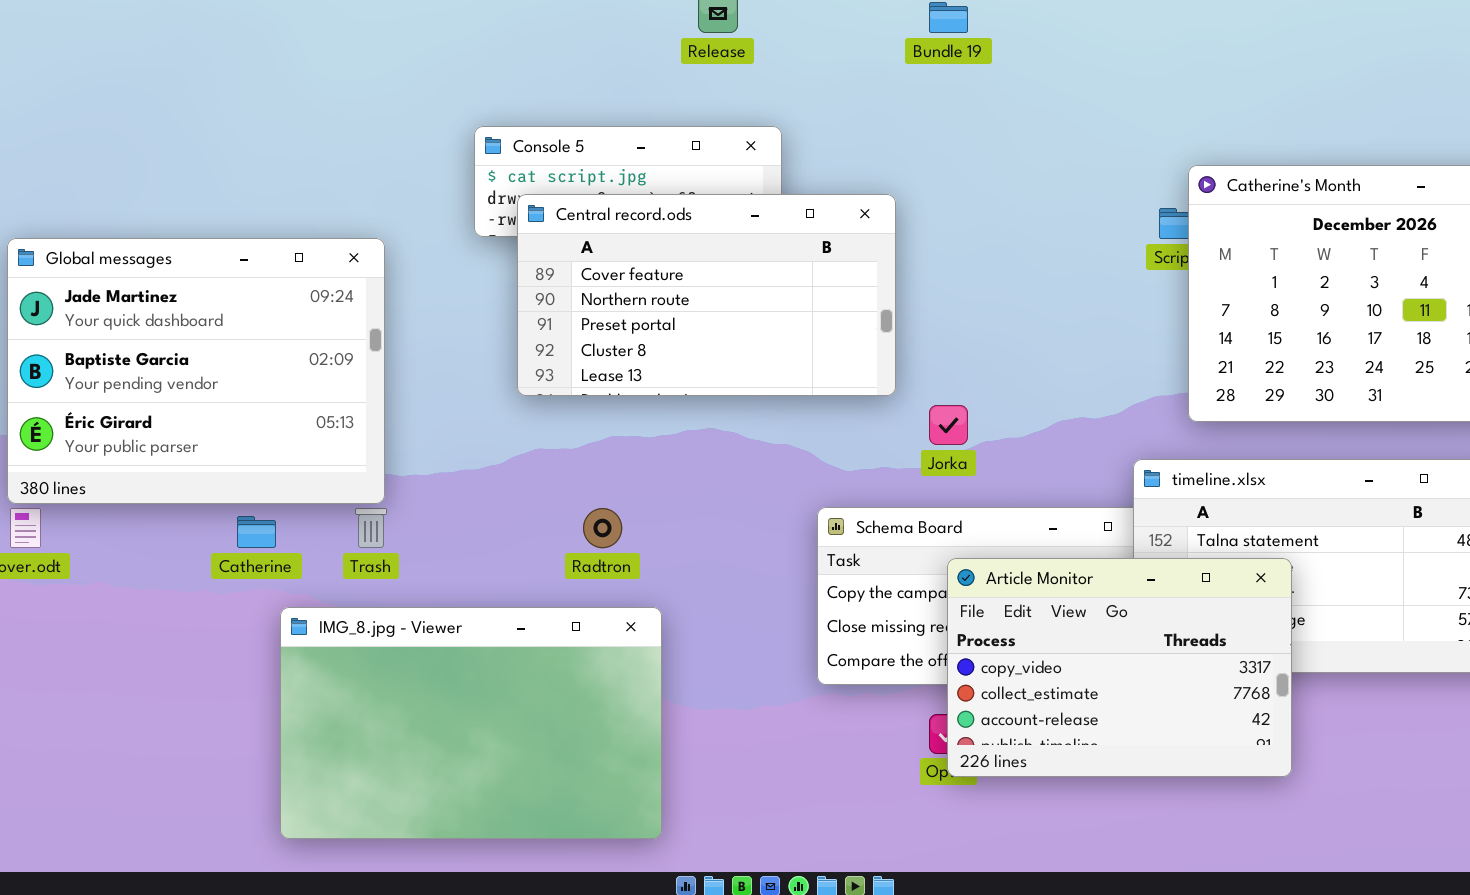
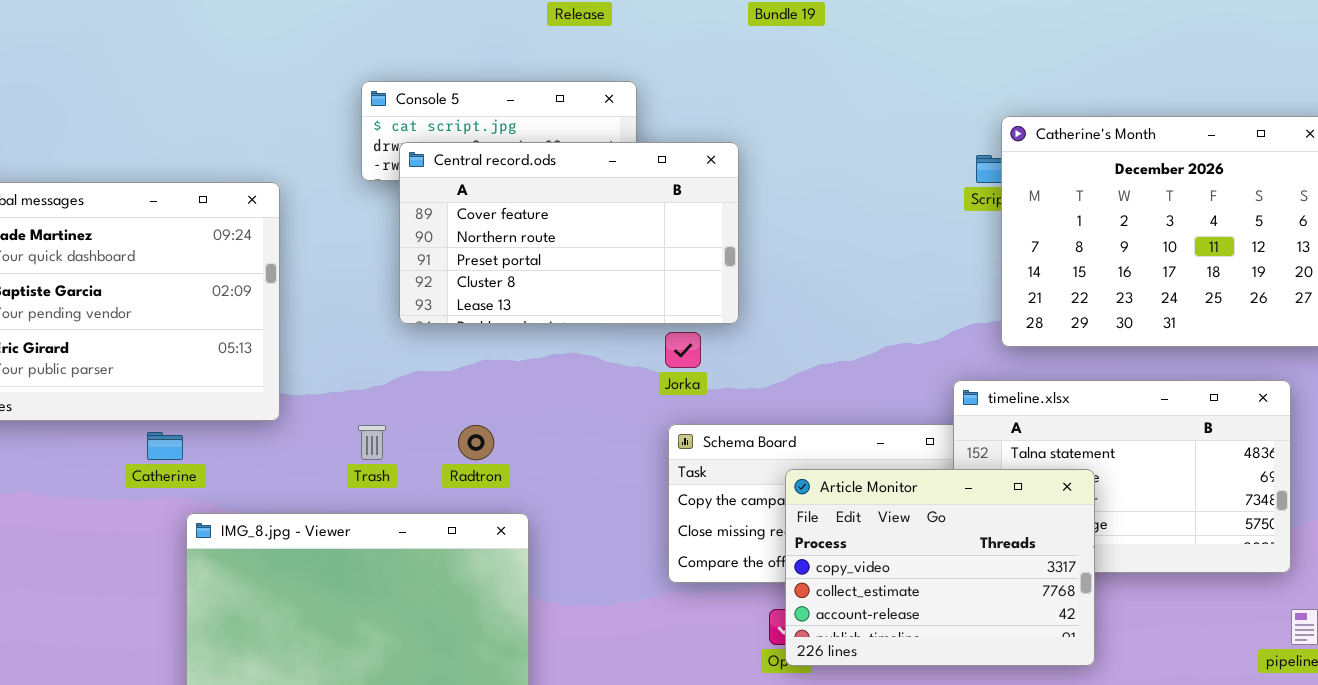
Jorka: [929,405,968,445] -> [665,332,701,368], moved
Trash: [355,508,387,548] -> [358,425,386,460], moved

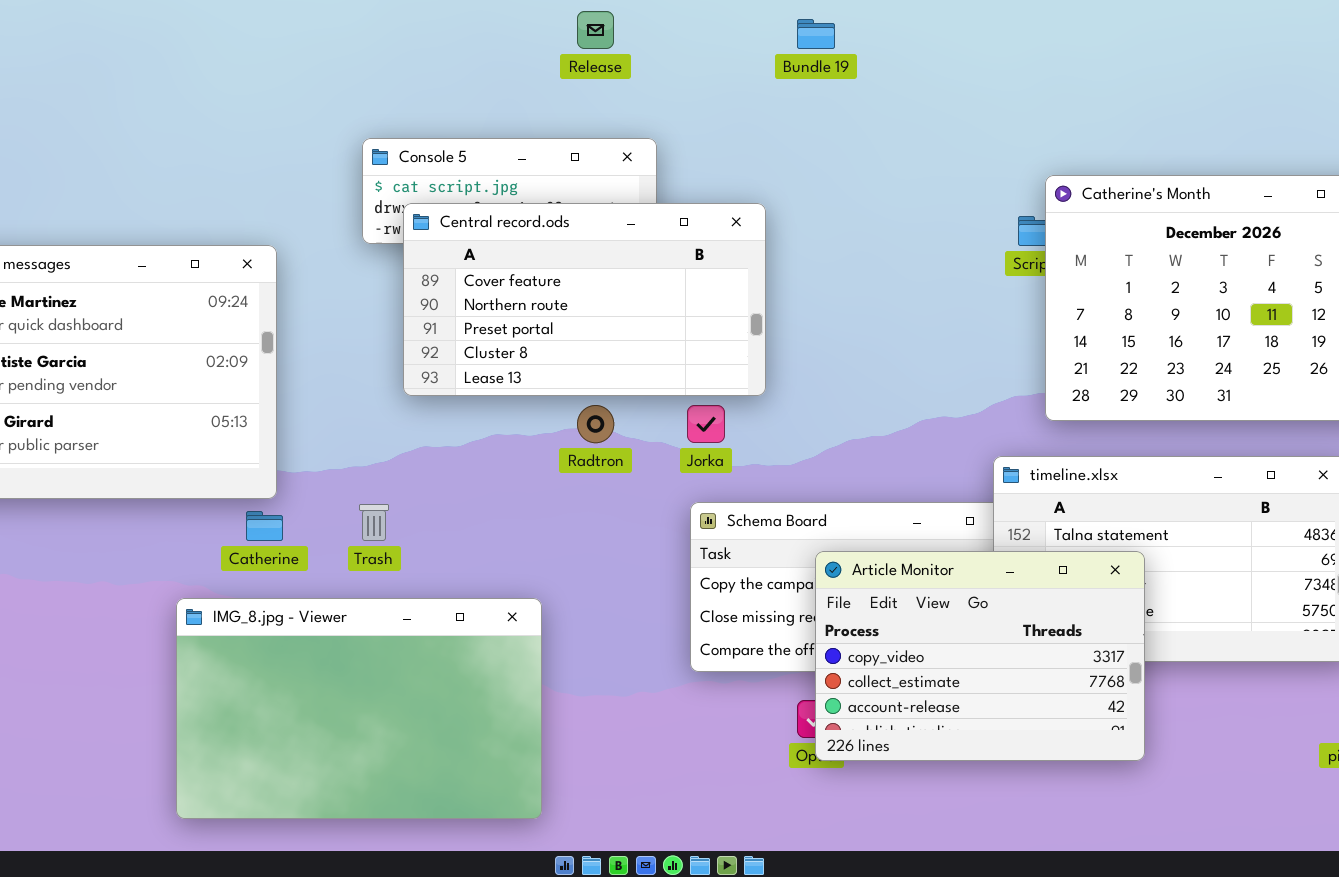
Radtron: [458,425,494,460] -> [577,405,614,443], moved
Catherine: [147,432,183,460] -> [246,511,283,541], moved

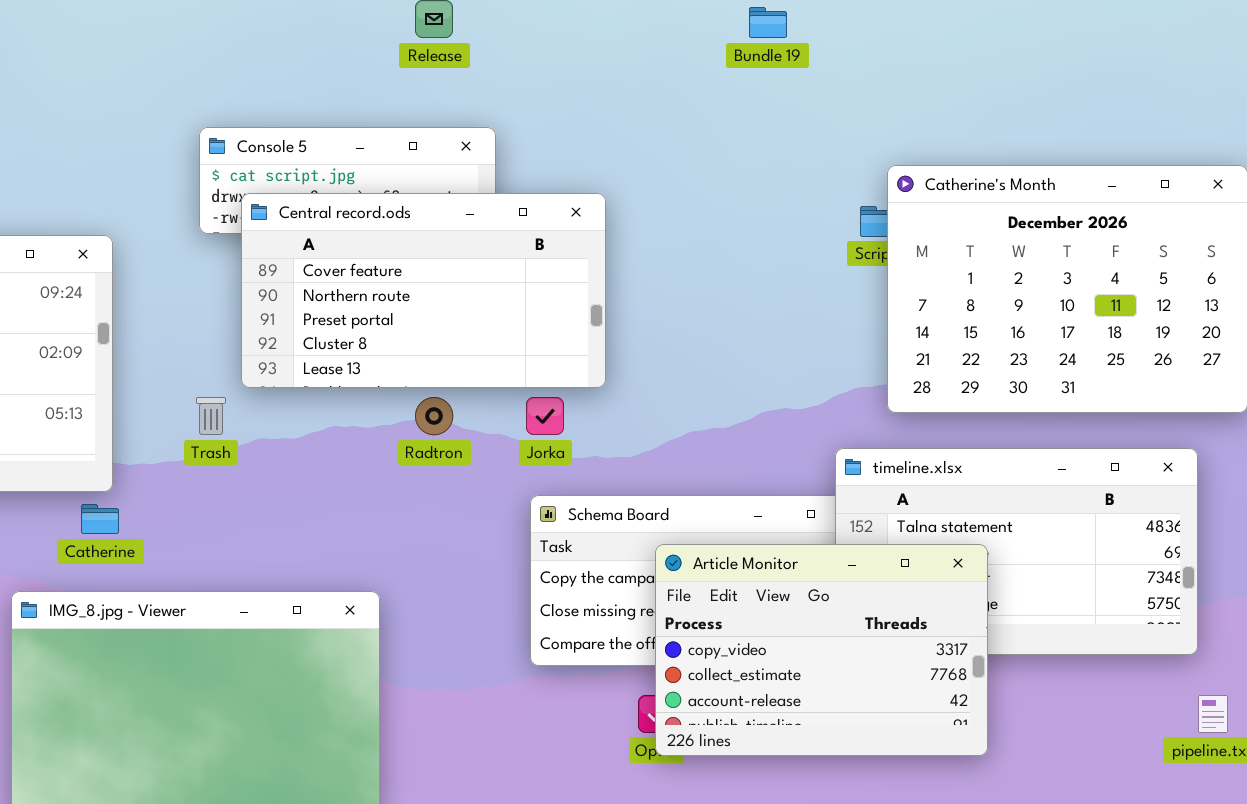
Bundle 19: [797,19,835,49] -> [749,7,787,38], moved
Trash: [359,504,389,541] -> [196,397,226,435], moved

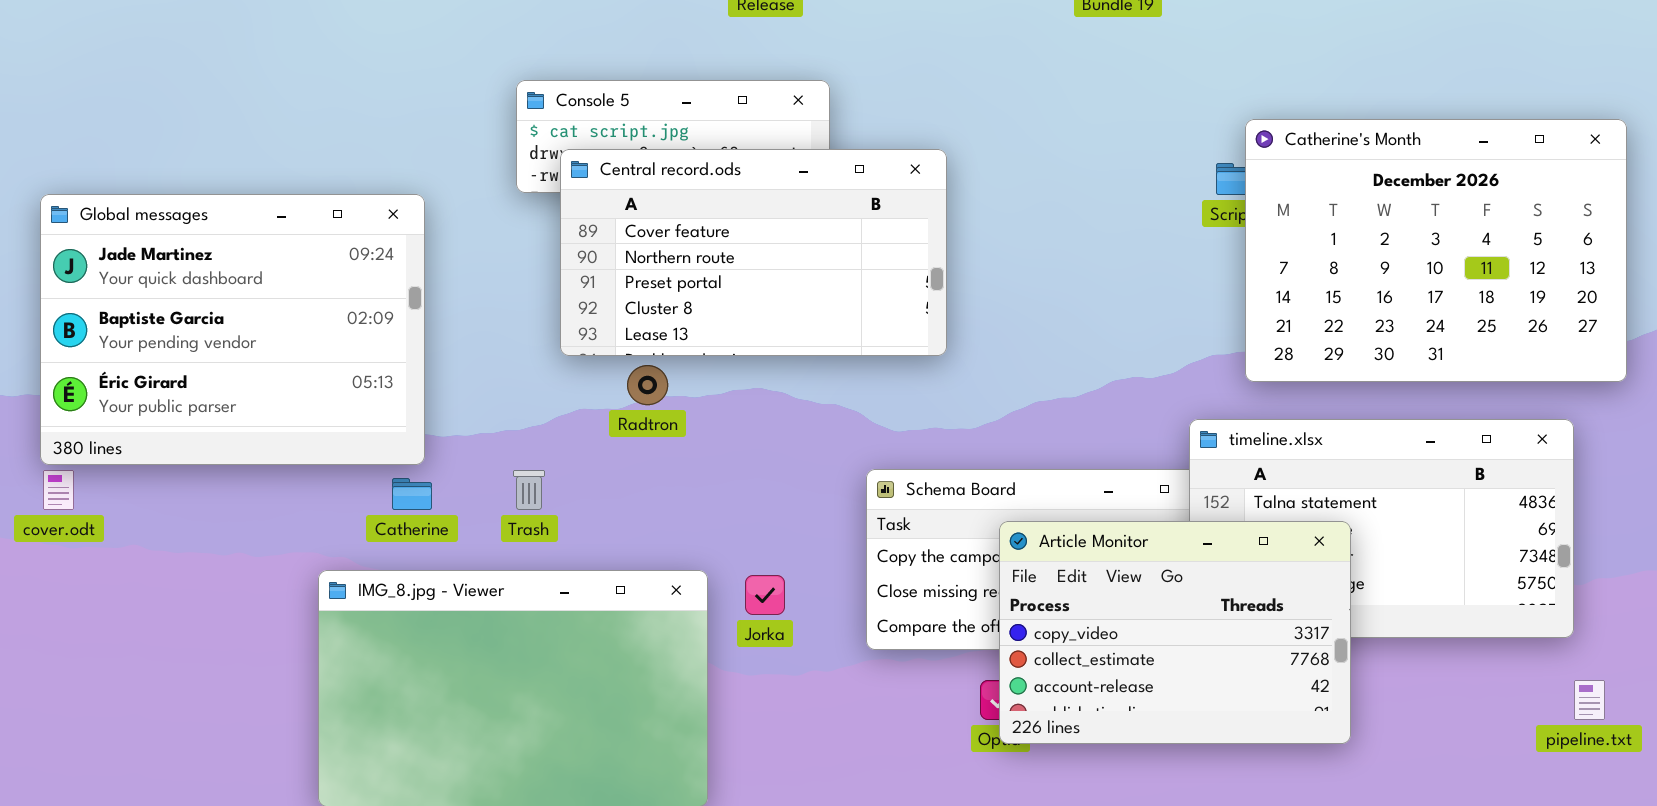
Trash: [196,397,226,435] -> [513,470,545,510], moved
Radtron: [415,397,453,435] -> [627,365,668,405], moved
Jorka: [526,397,564,435] -> [745,575,785,615], moved

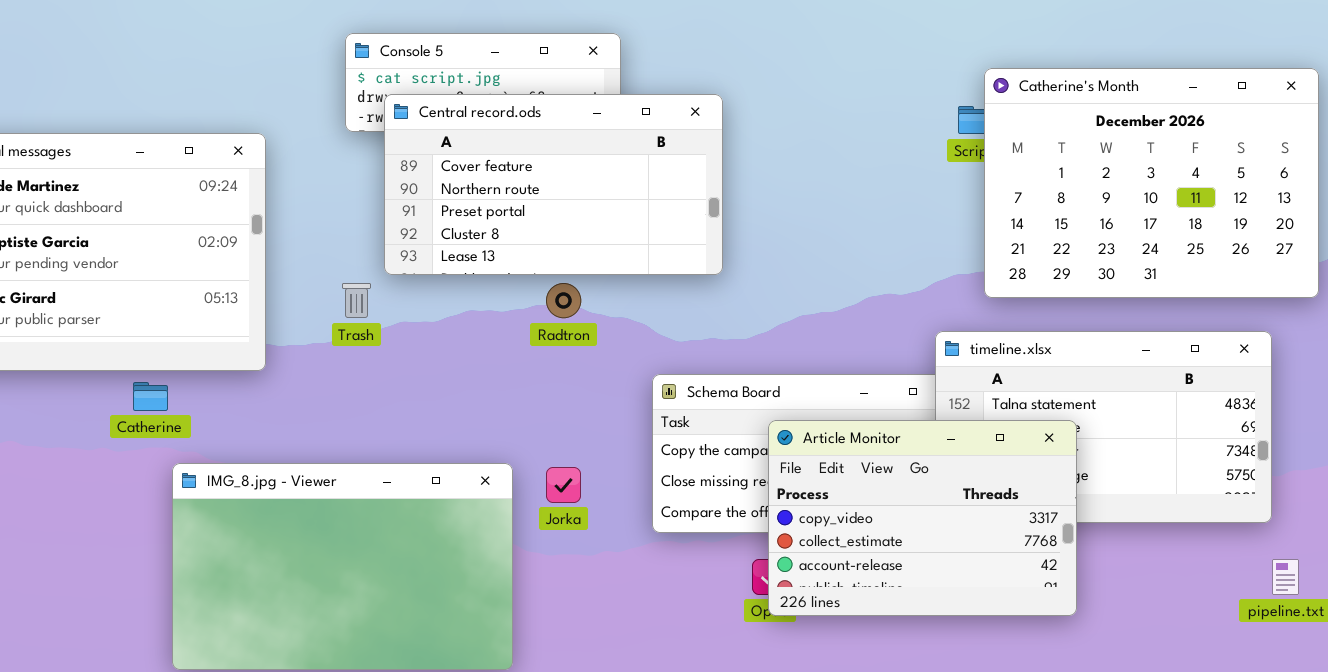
Radtron: [627,365,668,405] -> [546,283,581,318], moved
Trash: [513,470,545,510] -> [342,283,371,318], moved
Catherine: [392,478,432,510] -> [133,382,168,411], moved

